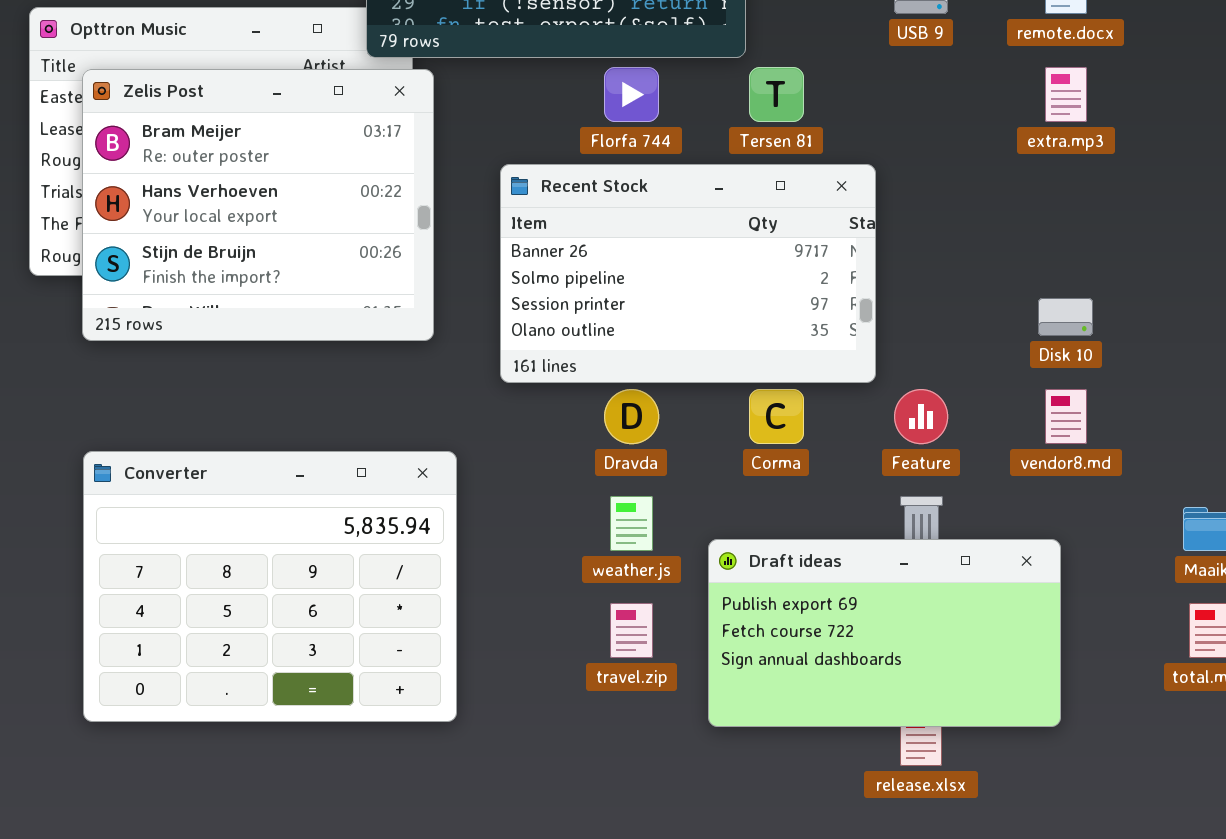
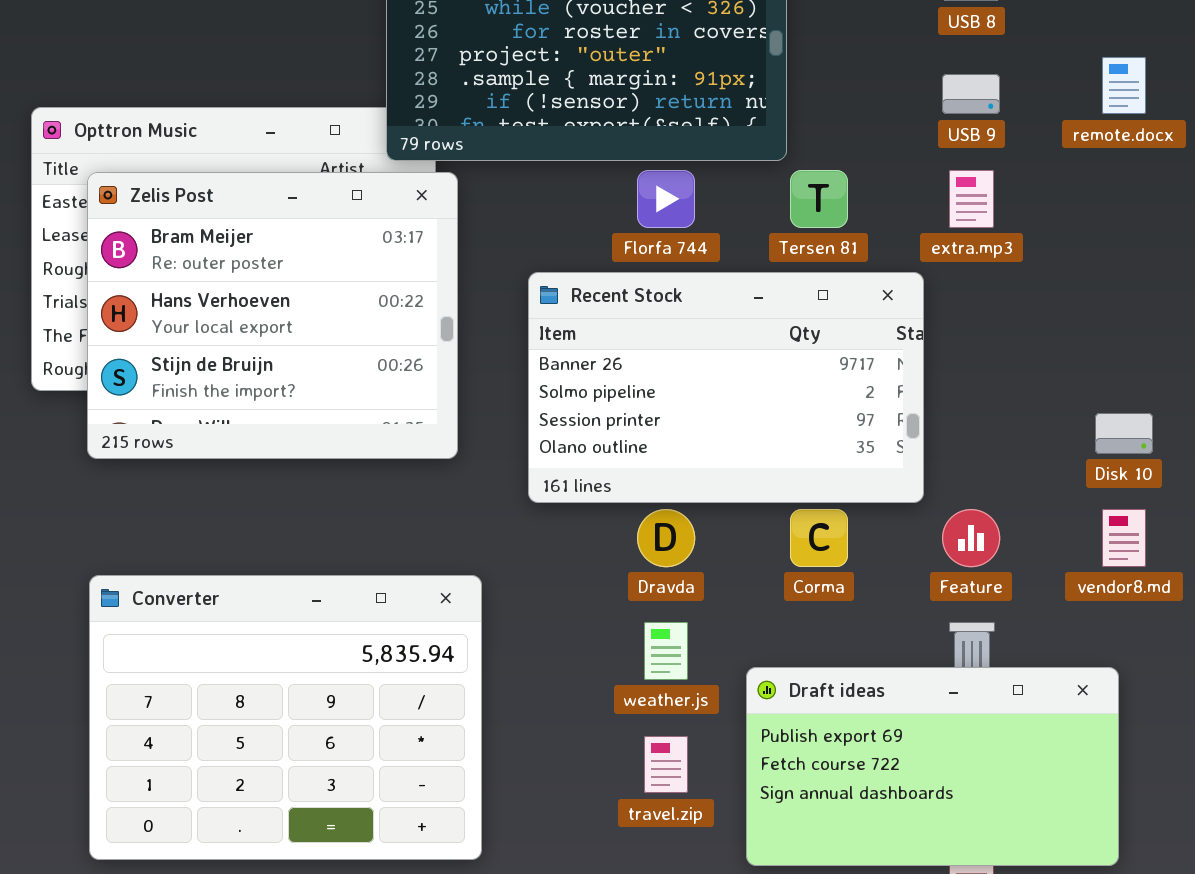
extra.mp3: [1045,67,1087,122] -> [949,170,994,228], moved

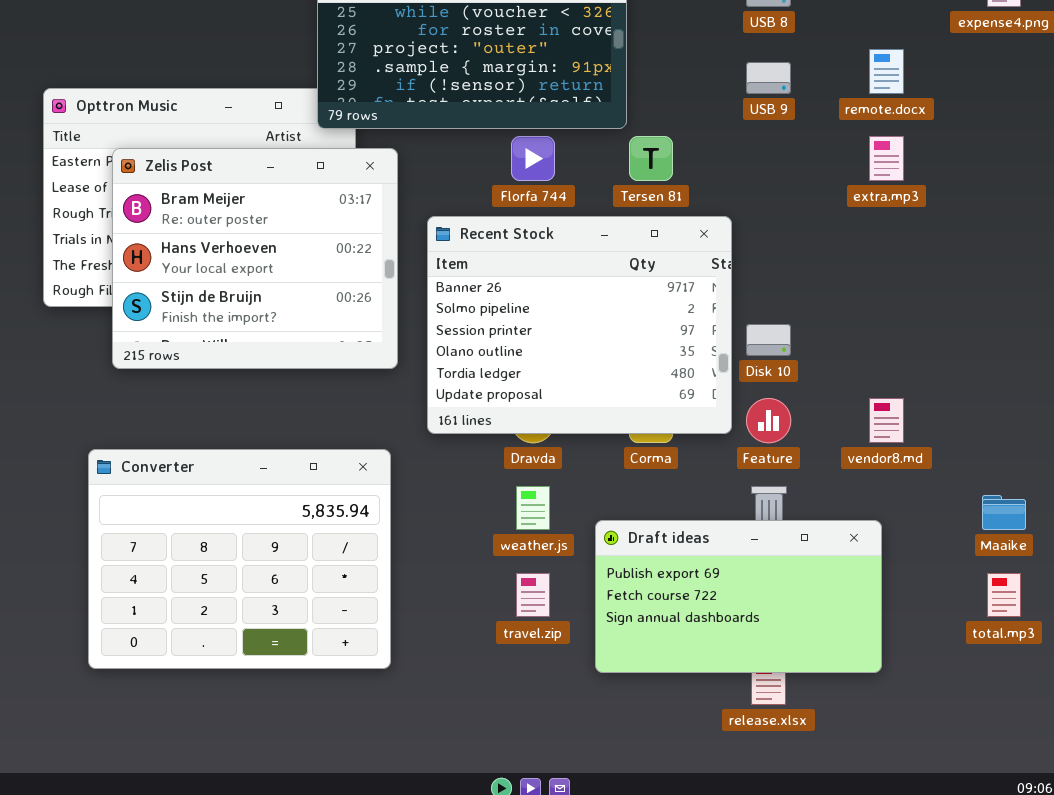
extra.mp3: [949,170,994,228] -> [869,136,904,181], moved
Zelis Post: [87,172,458,459] -> [112,148,398,369], moved
Recent Stock: [528,272,924,503] -> [427,216,732,434], resized
Disk 10: [1095,413,1153,454] -> [746,324,791,356], moved

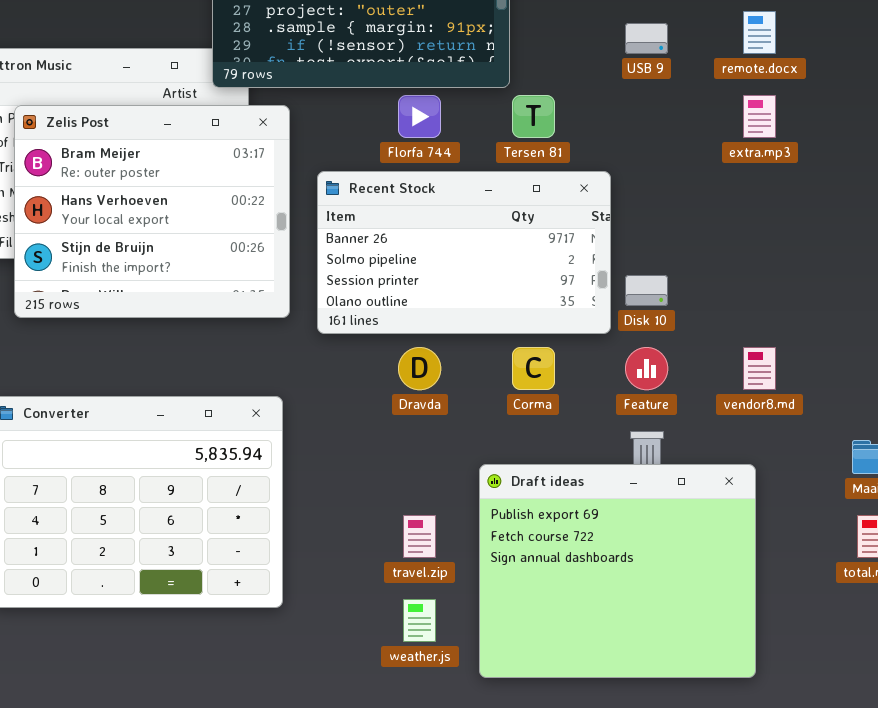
Recent Stock: [427,216,732,434] -> [317,171,611,334], resized
weather.js: [516,486,550,530] -> [403,599,436,642], moved
Draft ideas: [595,520,882,673] -> [479,464,756,678], resized

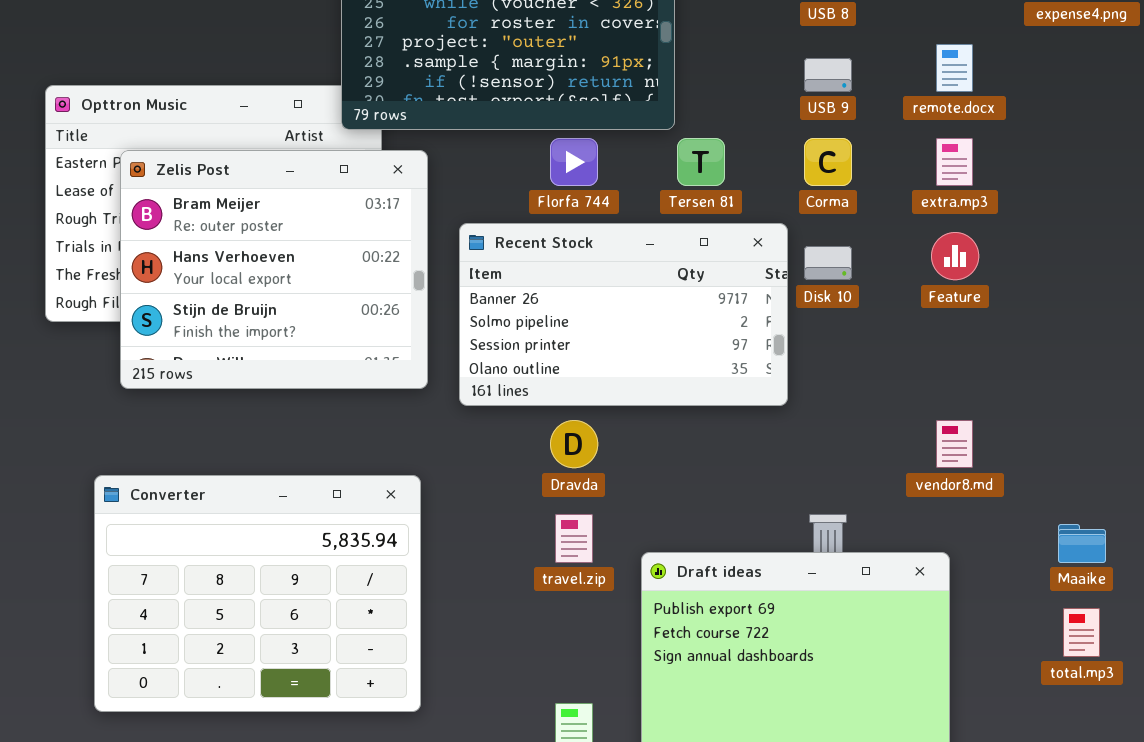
Disk 10: [625,275,668,306] -> [804,246,852,280], moved
Corma: [512,347,555,390] -> [804,138,852,186], moved
Feature: [625,347,668,390] -> [931,232,979,280], moved
travel.zip: [403,515,436,558] -> [555,514,593,563], moved

